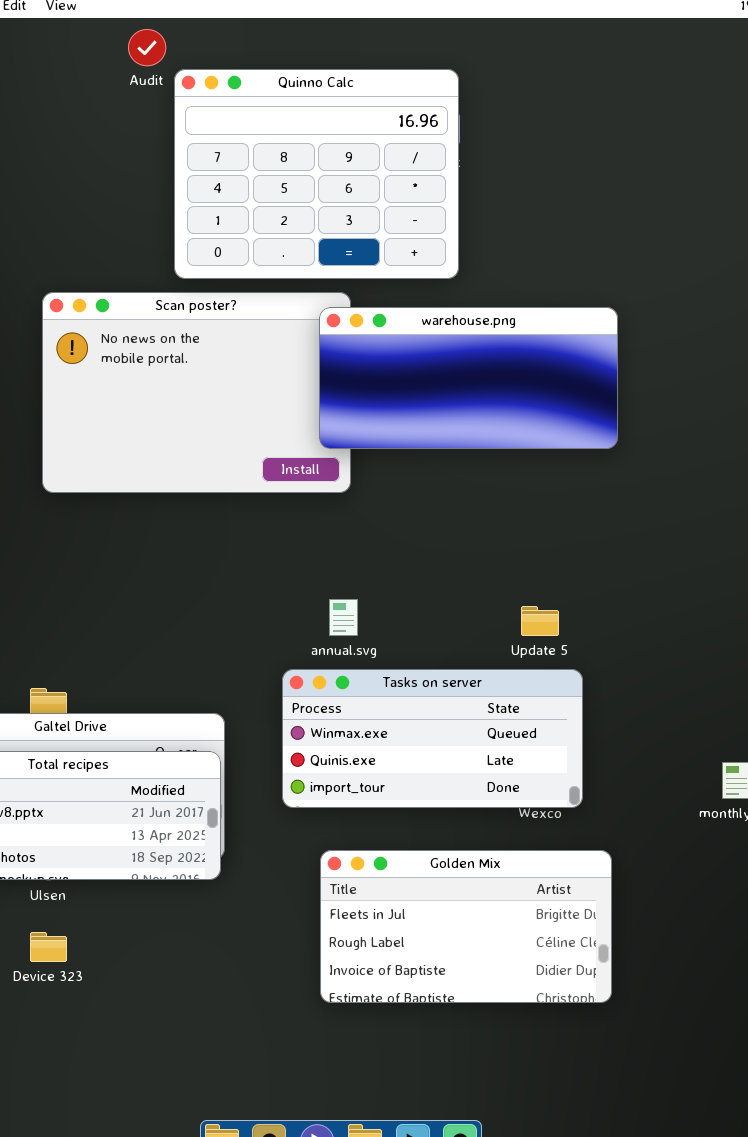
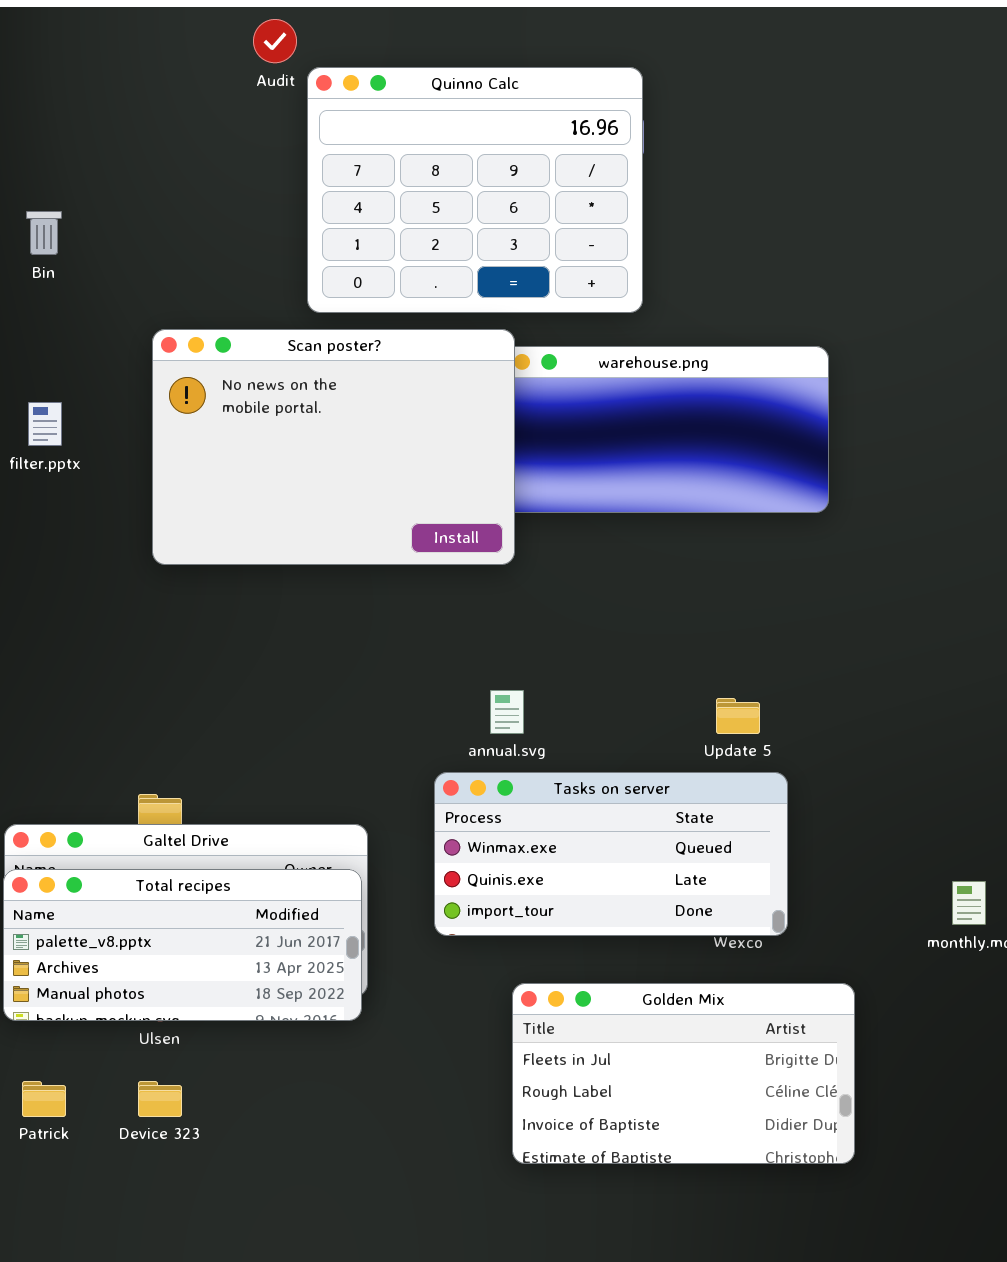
Scan poster?: [42,292,351,493] -> [152,329,515,565], raised
Golden Mix: [320,850,612,1003] -> [512,983,855,1164], moved

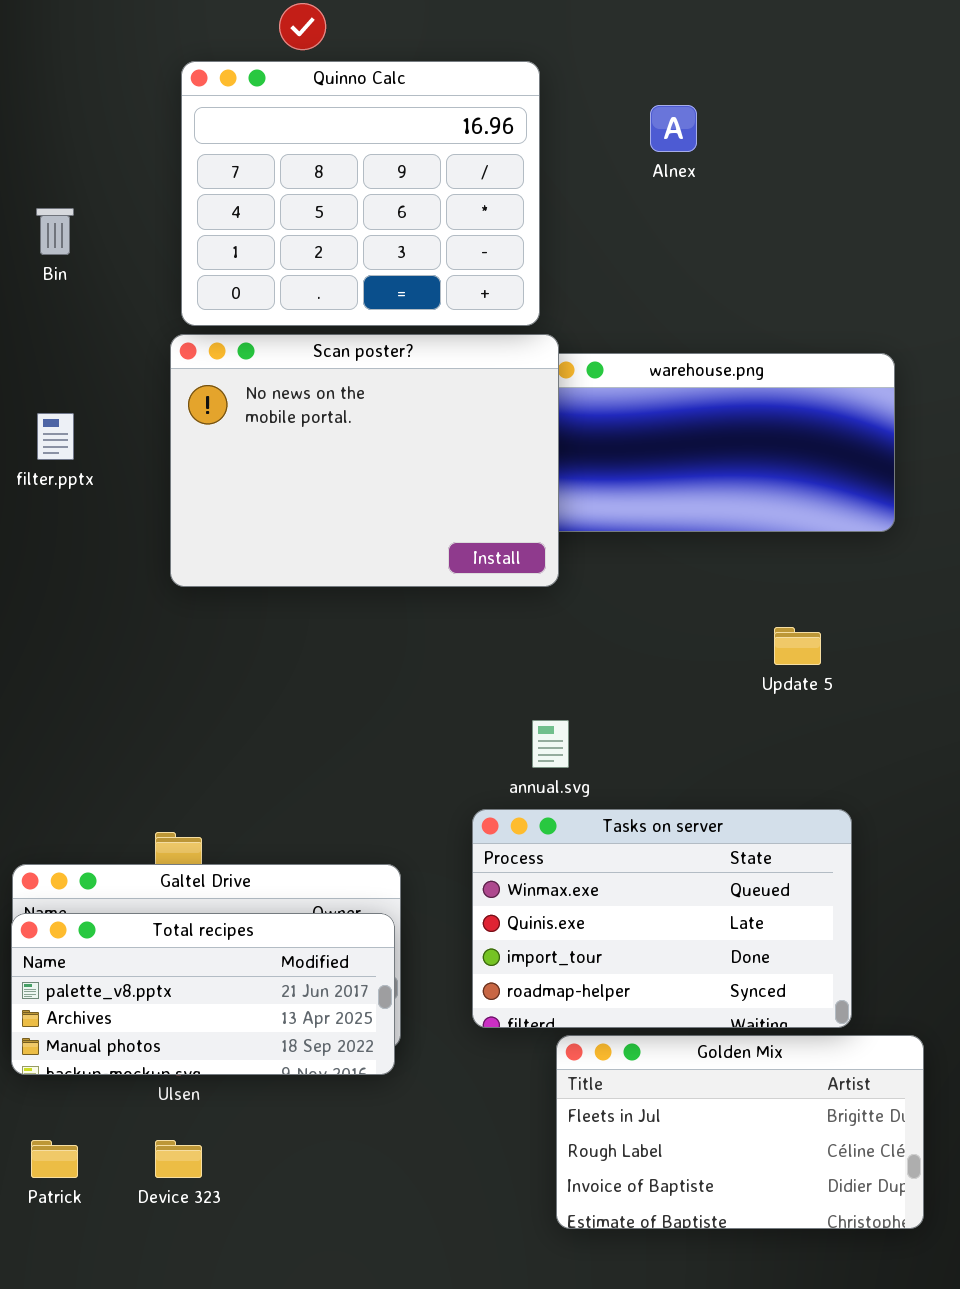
Quinno Calc: [307,67,643,313] -> [181,61,540,326], moved
Update 5: [716,698,760,734] -> [774,627,821,665], moved
Tasks on server: [434,772,788,936] -> [472,809,852,1028], resized

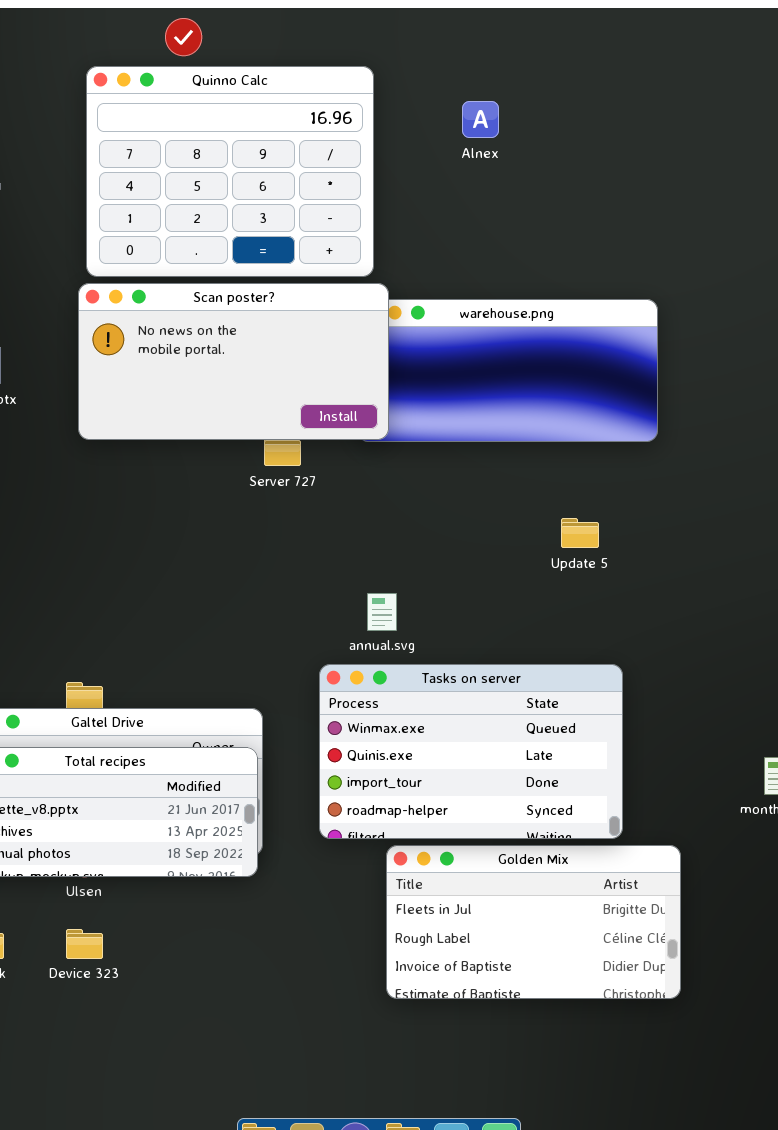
Scan poster?: [170,334,559,587] -> [78,283,389,440], resized

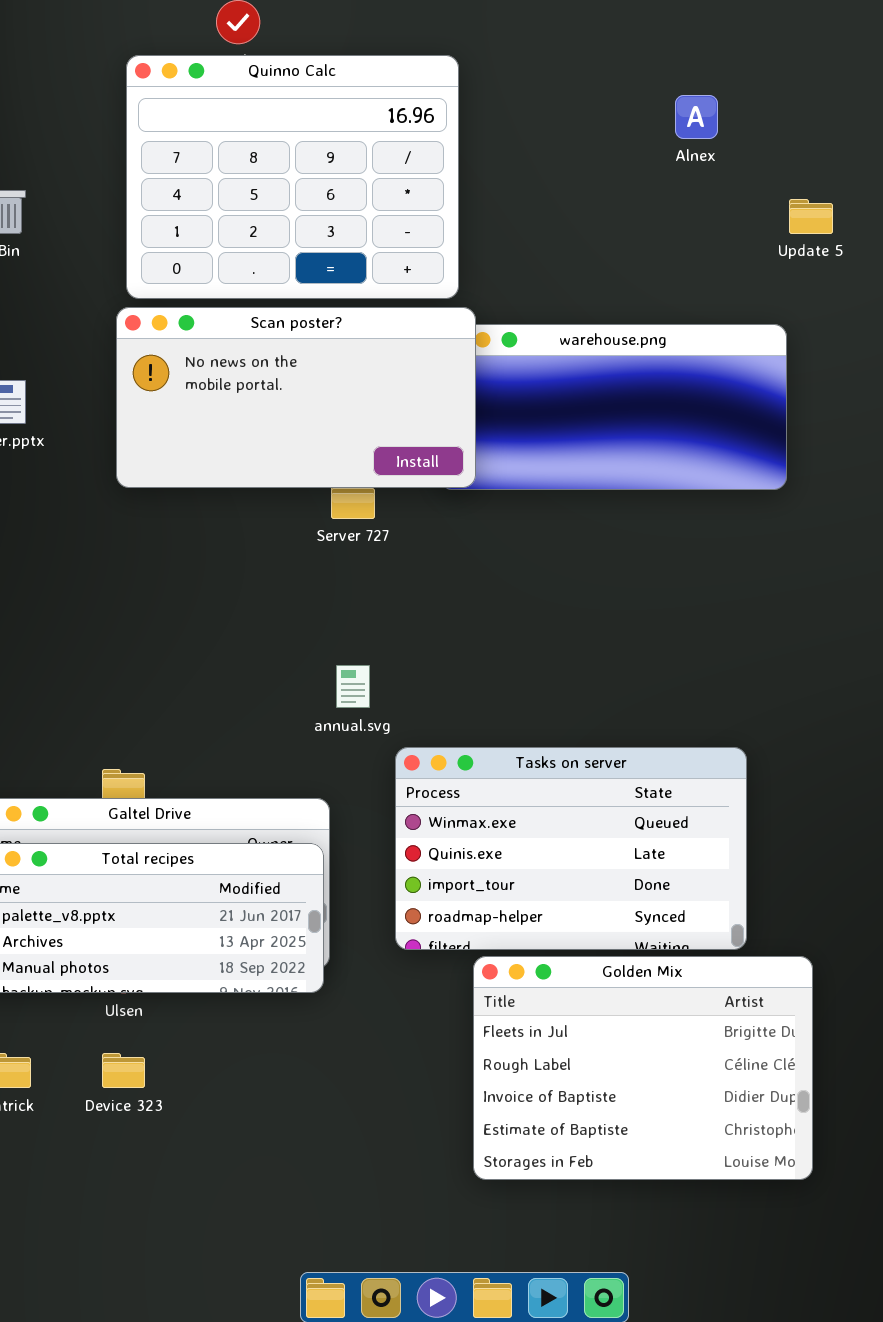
Alnex: [462,101,499,138] -> [675,95,718,139], moved
Update 5: [561,518,599,548] -> [789,199,833,234], moved
annual.svg: [367,593,397,631] -> [336,665,370,708], moved
Golden Mix: [386,845,681,999] -> [473,956,813,1180], resized

